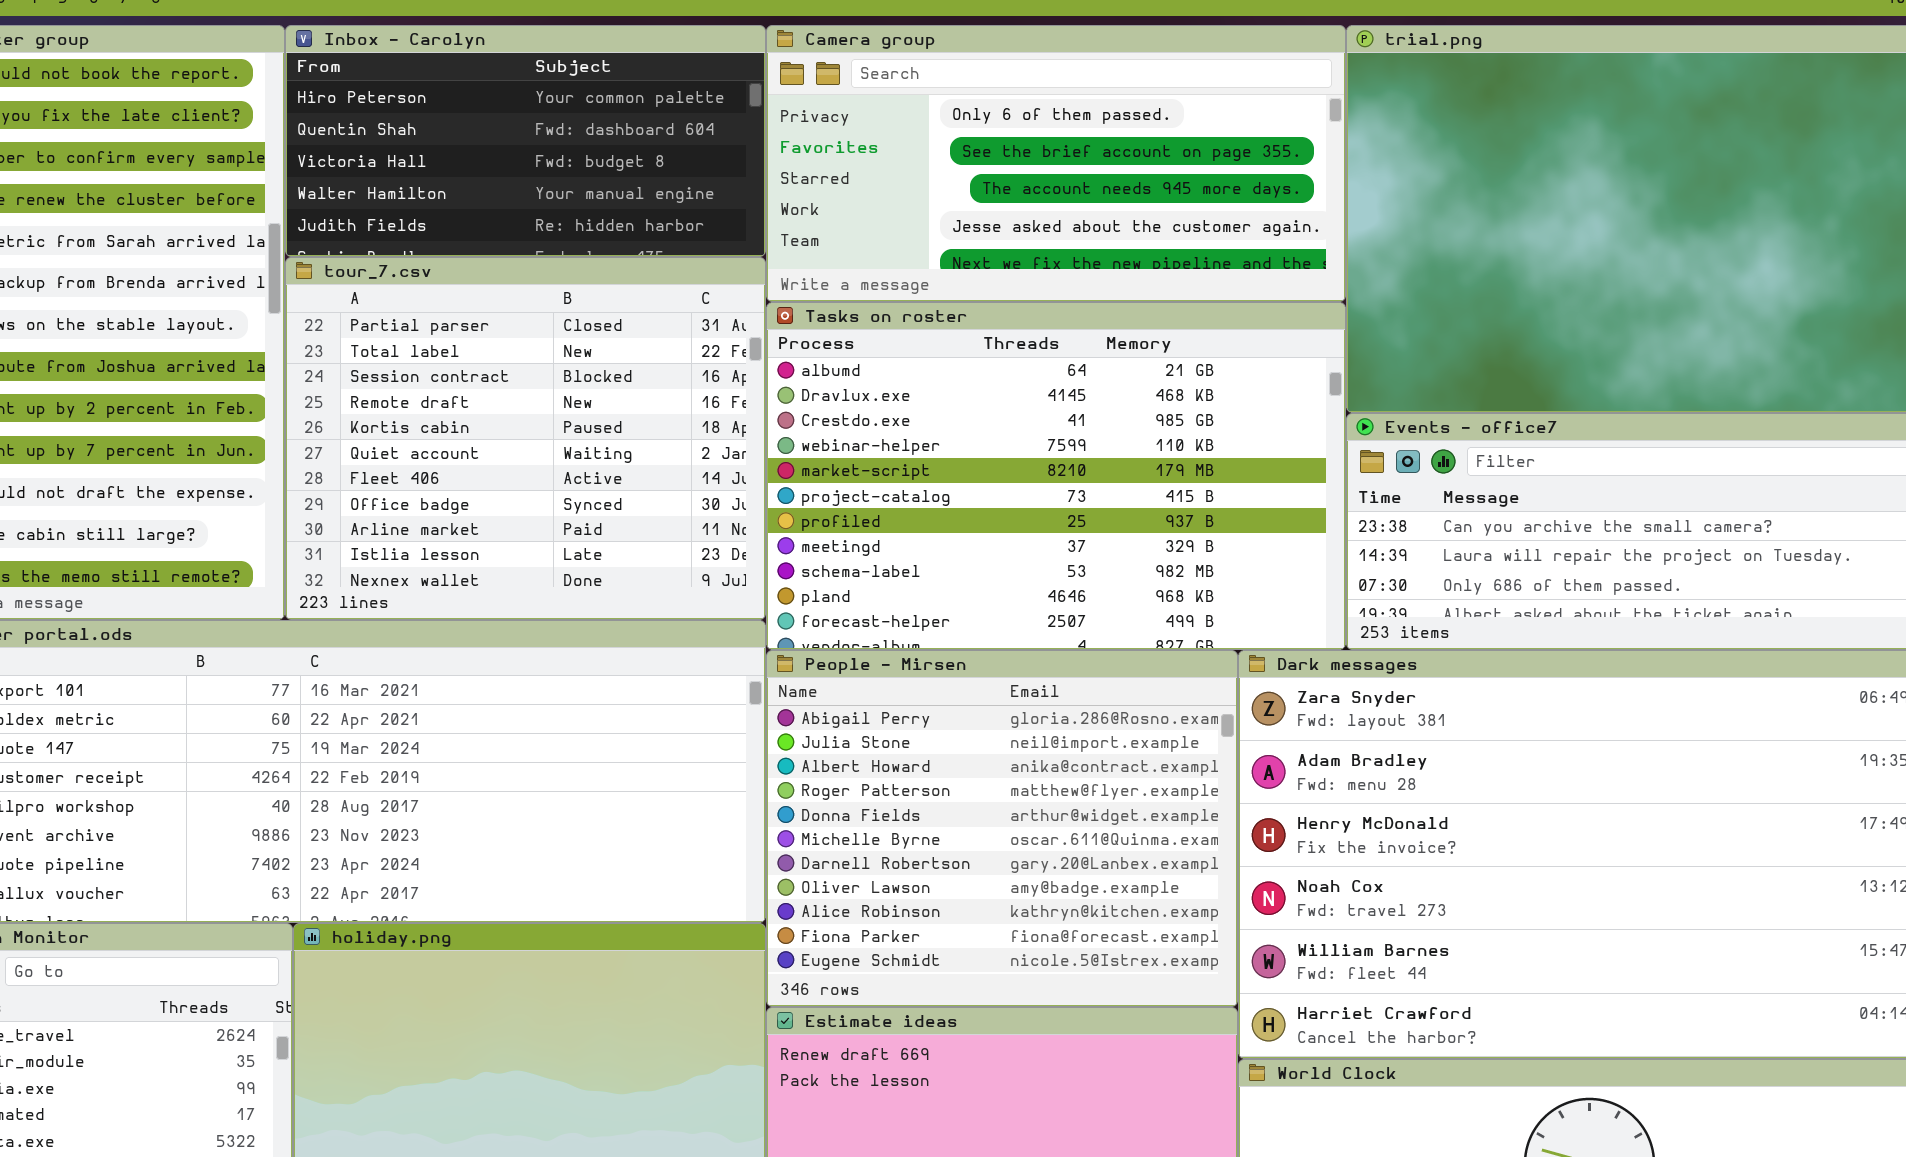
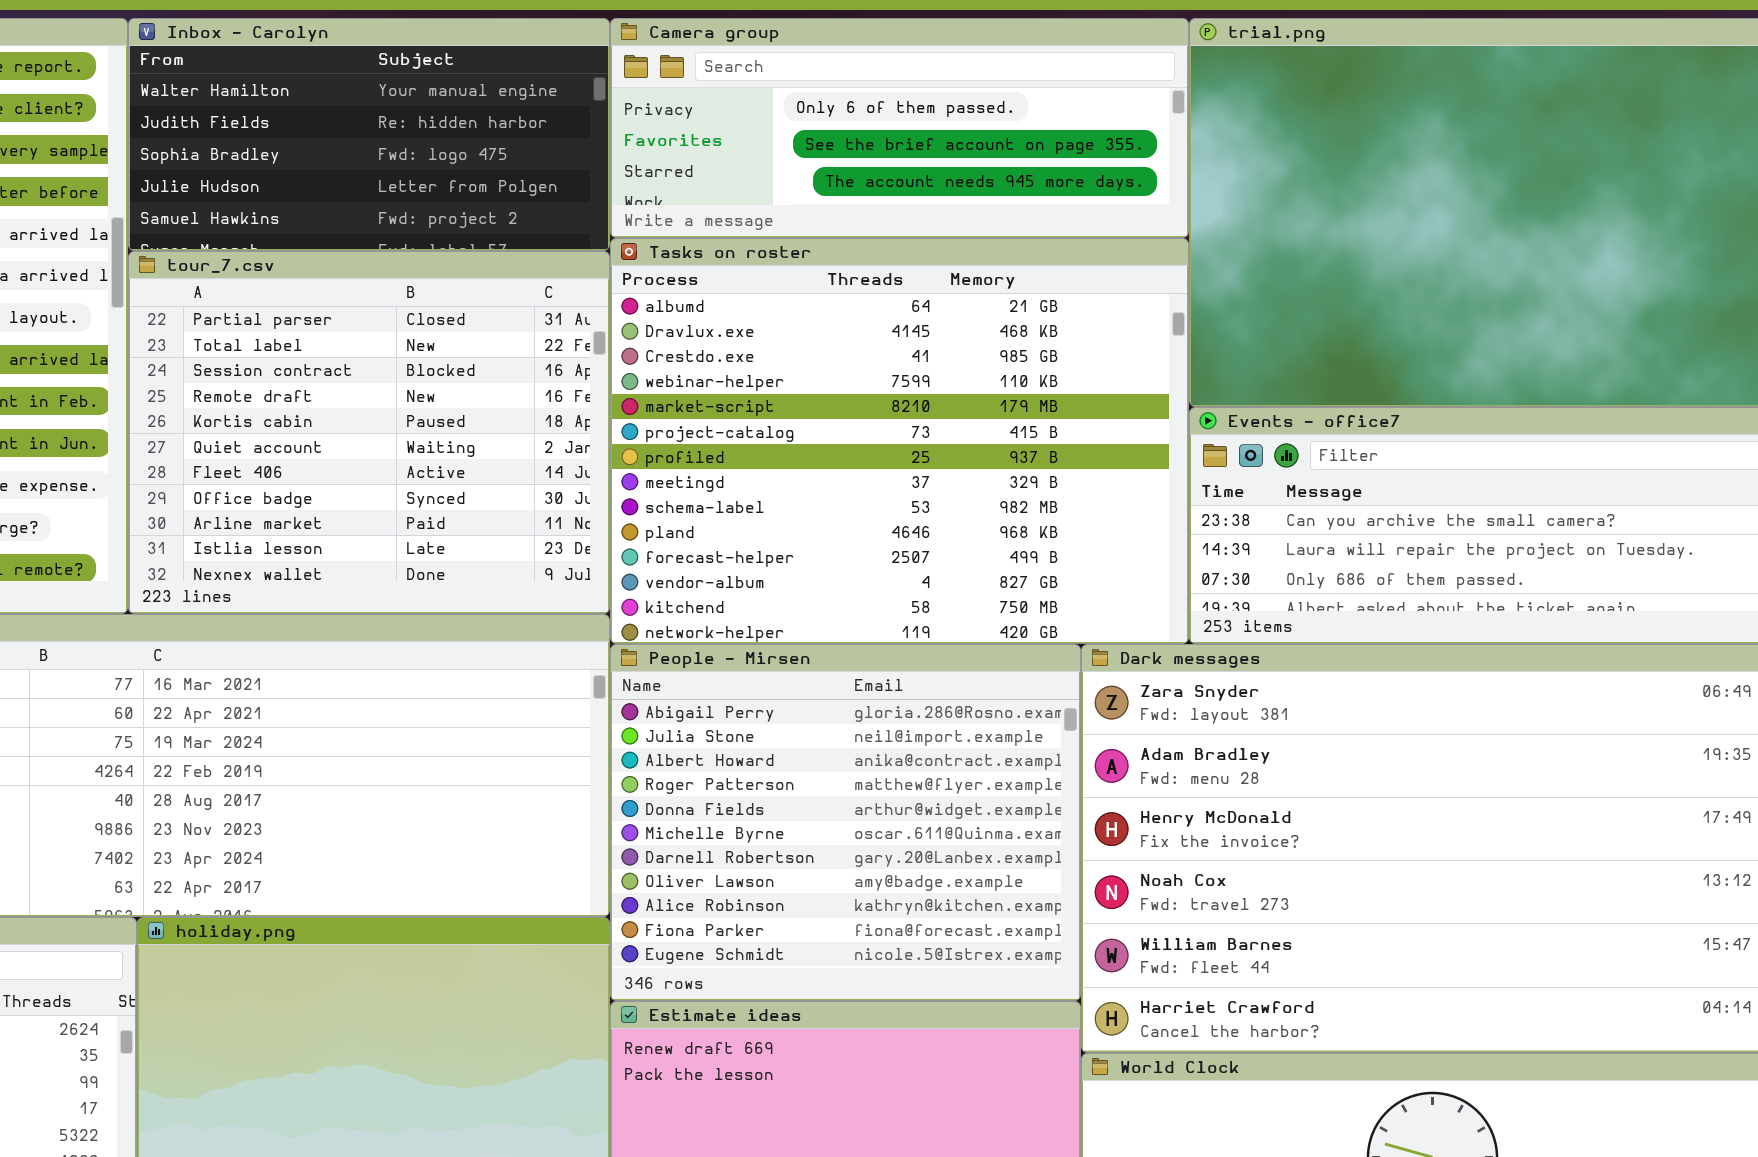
Inbox - Carolyn: [285,25,766,257] -> [128,18,610,251], scrolled down 3 rows
Camera group: [766,25,1346,302] -> [610,18,1189,238], resized
Tasks on roster: [766,302,1346,650] -> [610,238,1189,644], resized

